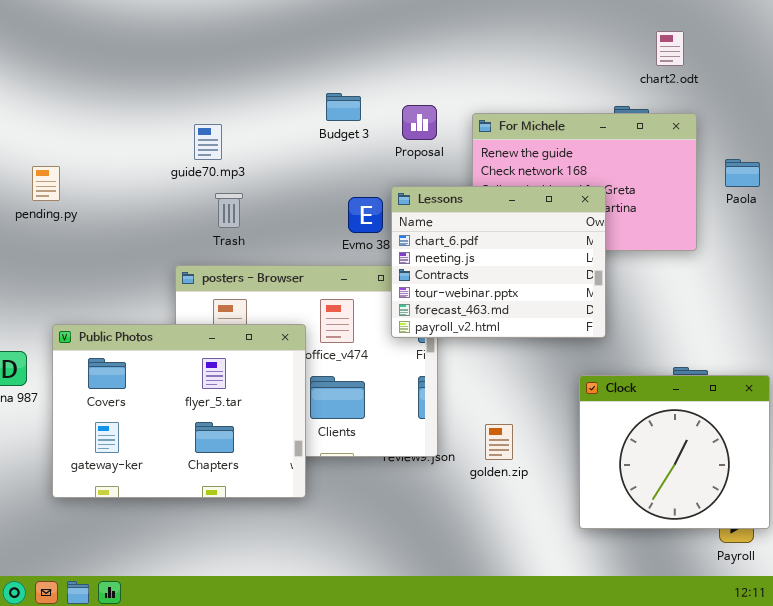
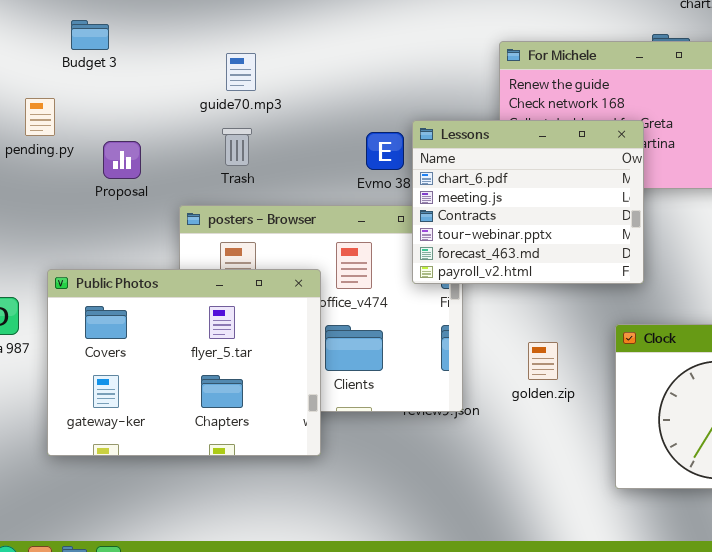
Budget 3: [326,93,361,121] -> [71,20,109,50], moved
Proposal: [402,105,437,140] -> [103,141,141,179], moved
guide70.mp3: [194,124,222,160] -> [226,53,256,91], moved
golden.zip: [485,424,513,460] -> [528,342,558,380], moved

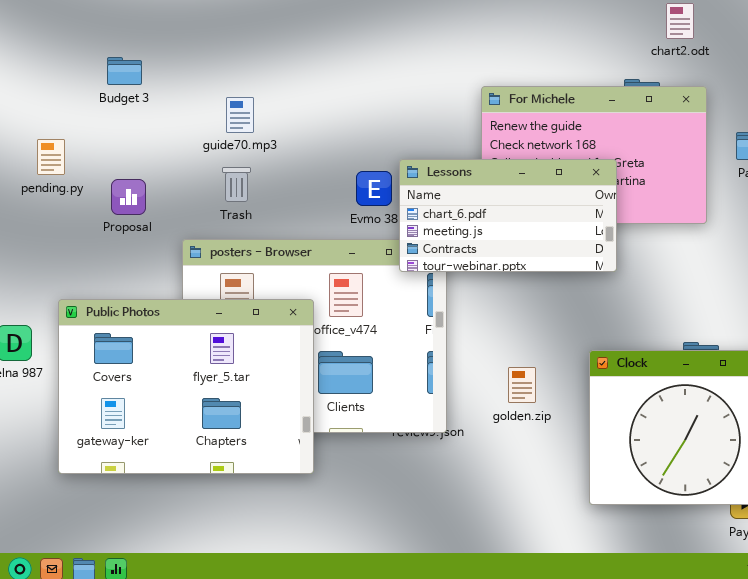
Budget 3: [71,20,109,50] -> [107,57,142,85], moved
Lessons: [412,120,644,284] -> [399,159,617,272], resized

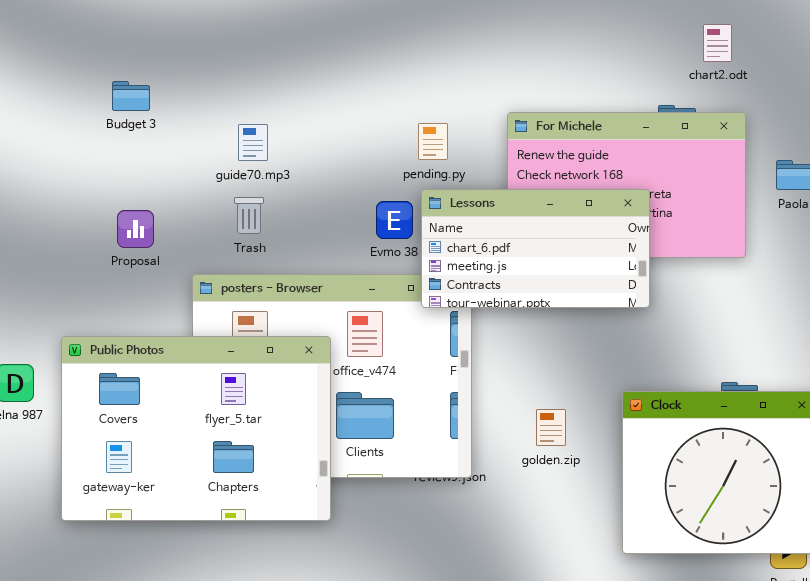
pending.py: [37,139,65,175] -> [418,123,448,160], moved

